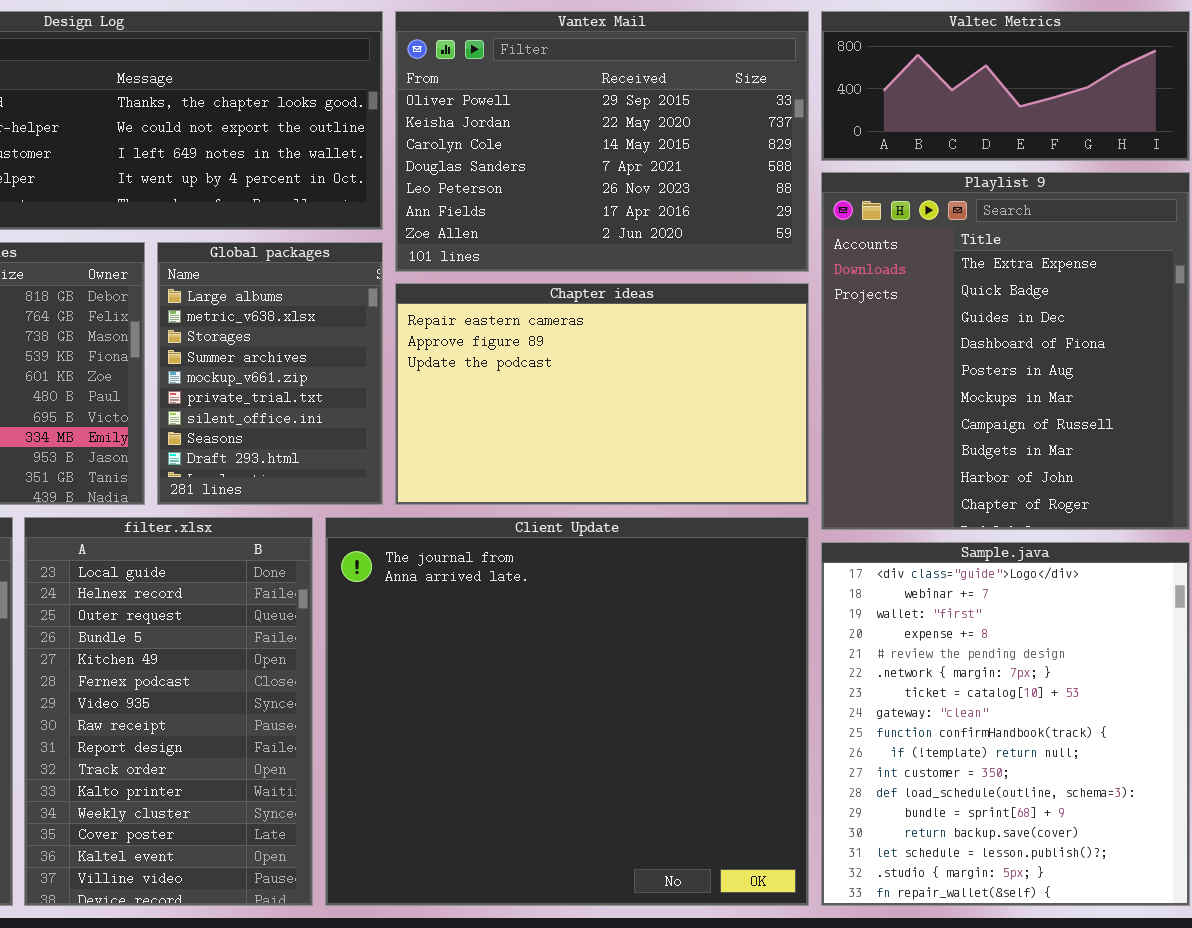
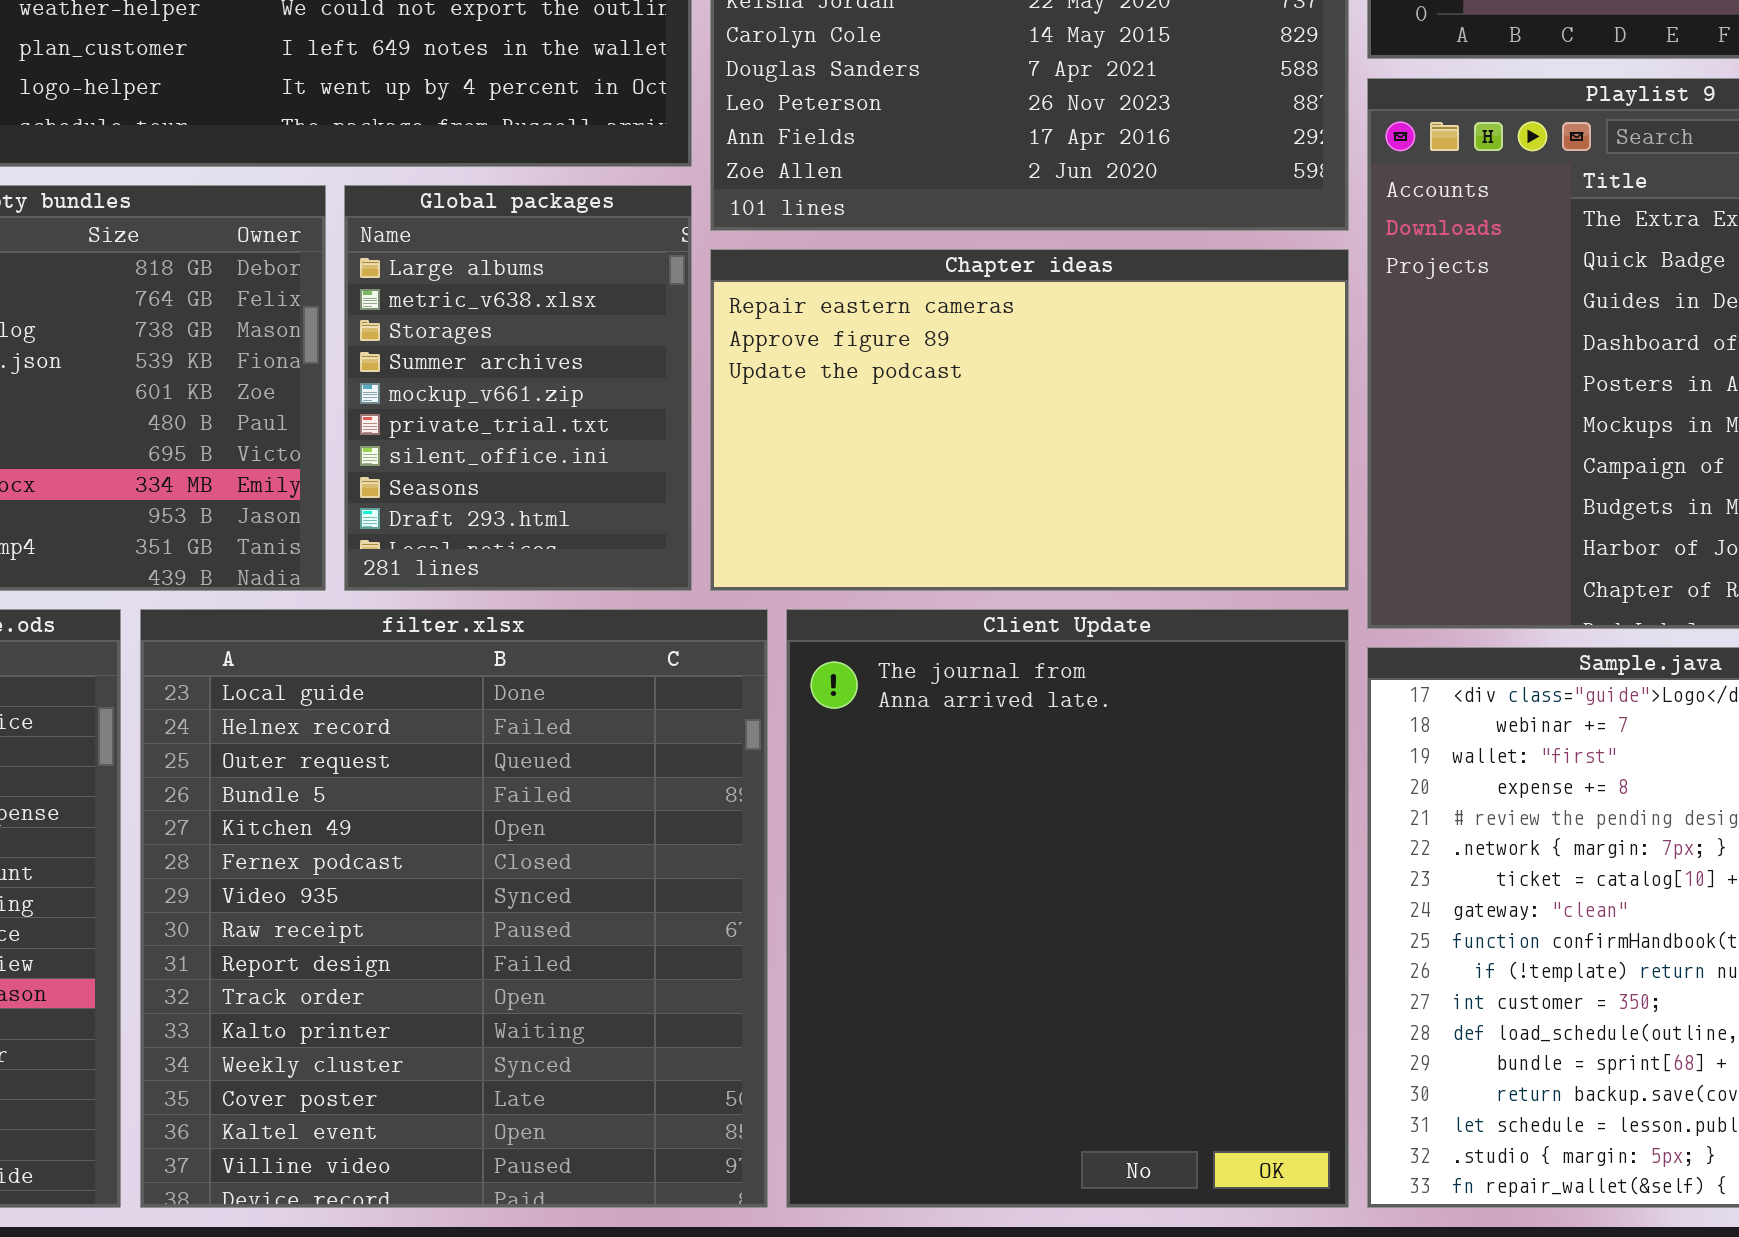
filter.xlsx: [24,517,313,906] -> [140,609,768,1208], resized
Client Update: [325,517,809,906] -> [786,609,1349,1208], resized

